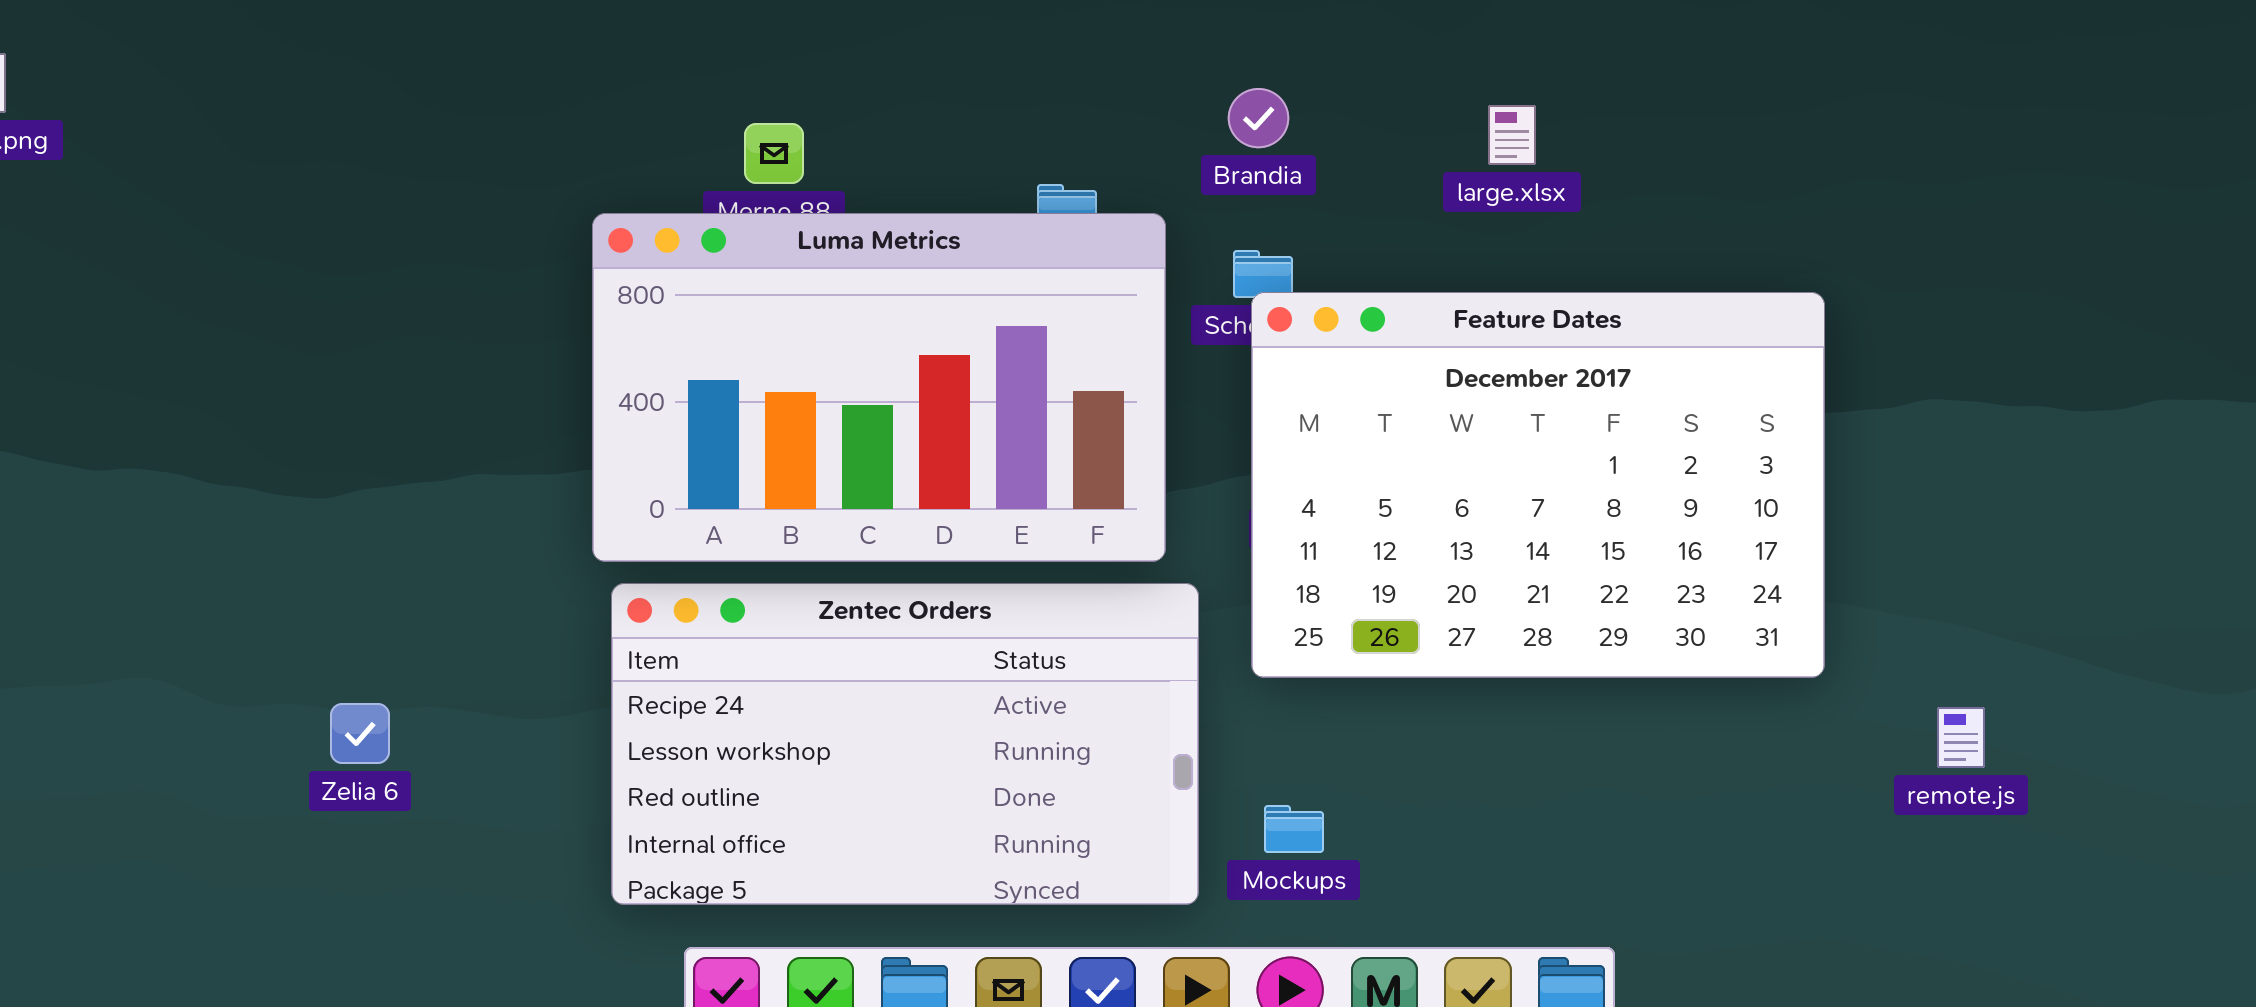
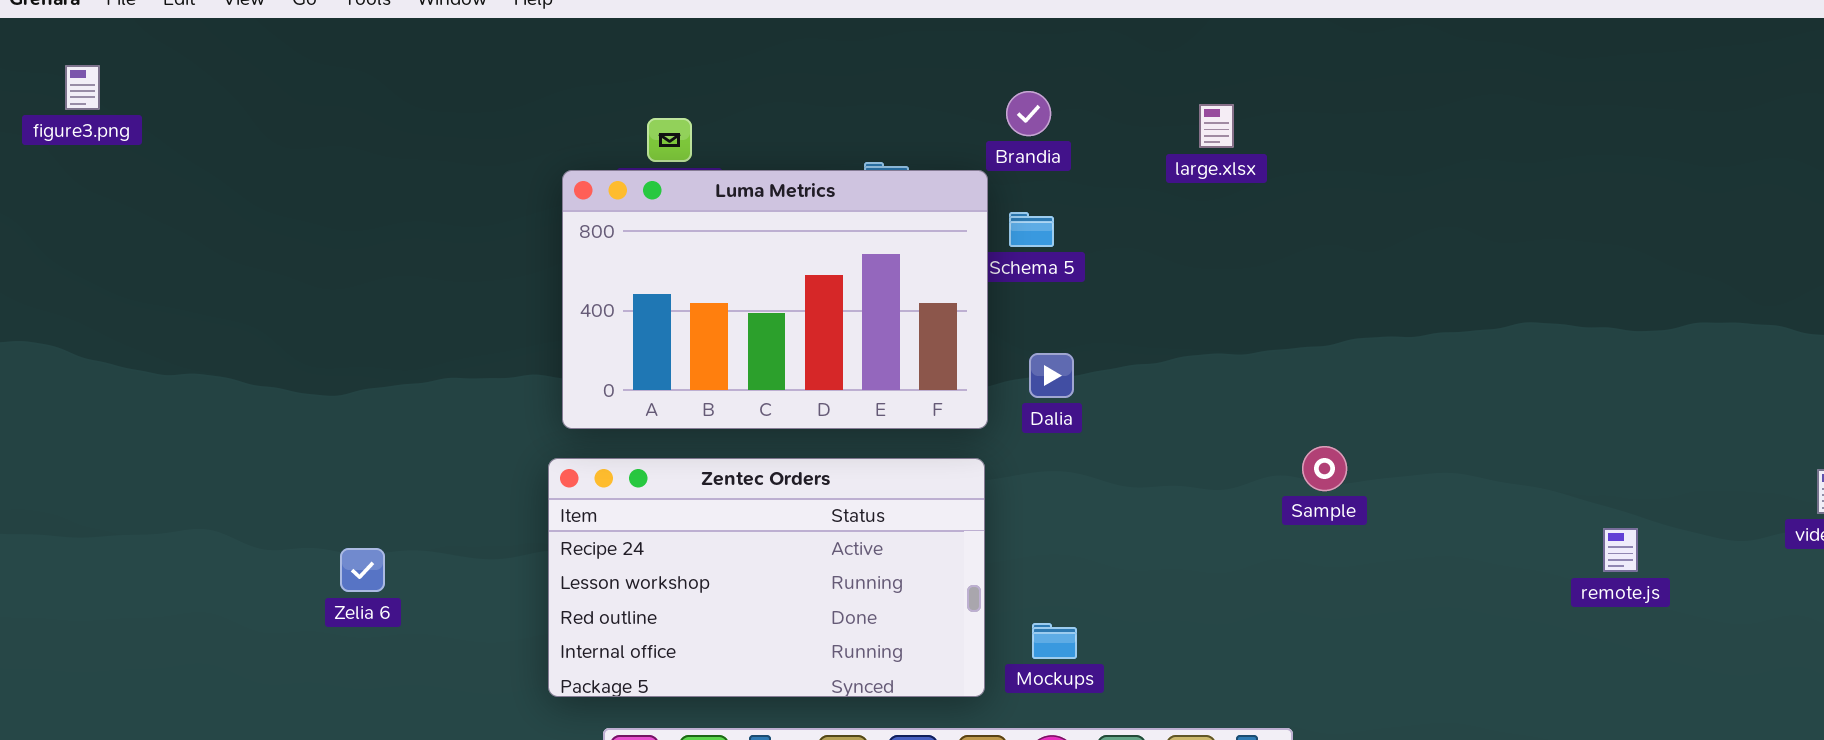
Luma Metrics: [592,213,1166,562] -> [562,170,988,429], moved
Feature Dates: [1251,292,1825,678] -> none, closed
remote.js: [1937,707,1985,768] -> [1603,528,1638,572], moved

